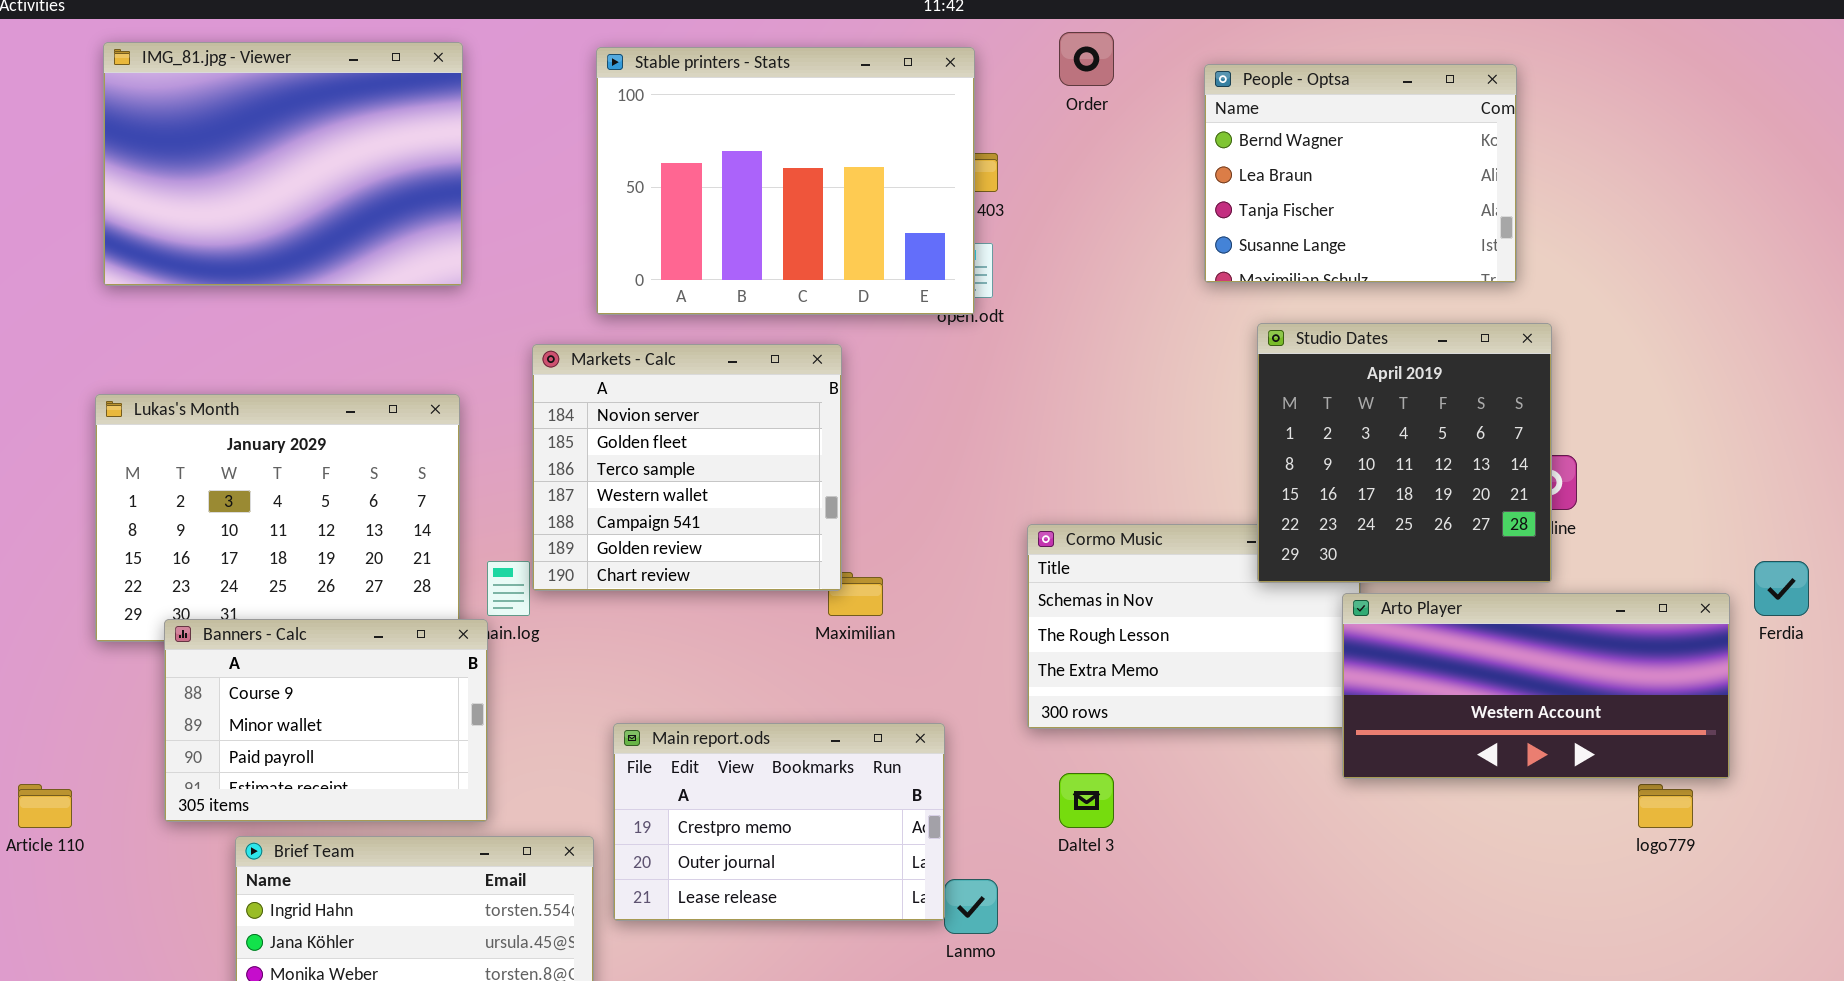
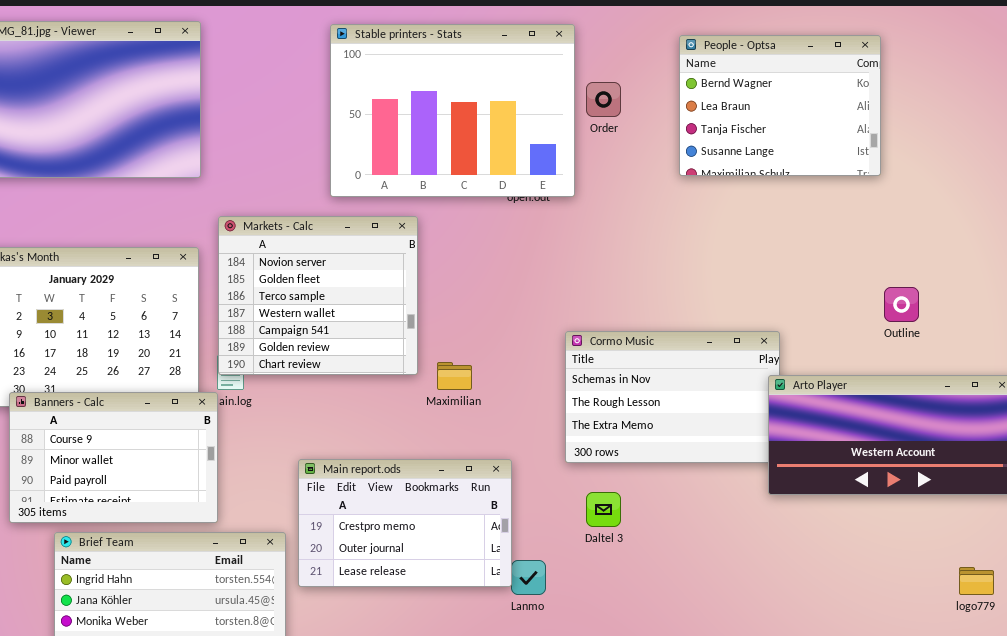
Order: [1059,32,1114,86] -> [586,82,621,117], moved
Stable printers - Stats: [596,47,975,315] -> [330,24,575,197], moved
Studio Dates: [1257,323,1552,583] -> none, closed
Markets - Calc: [532,344,842,591] -> [218,216,418,375], moved
logo779: [1638,784,1693,828] -> [959,567,994,595], moved

